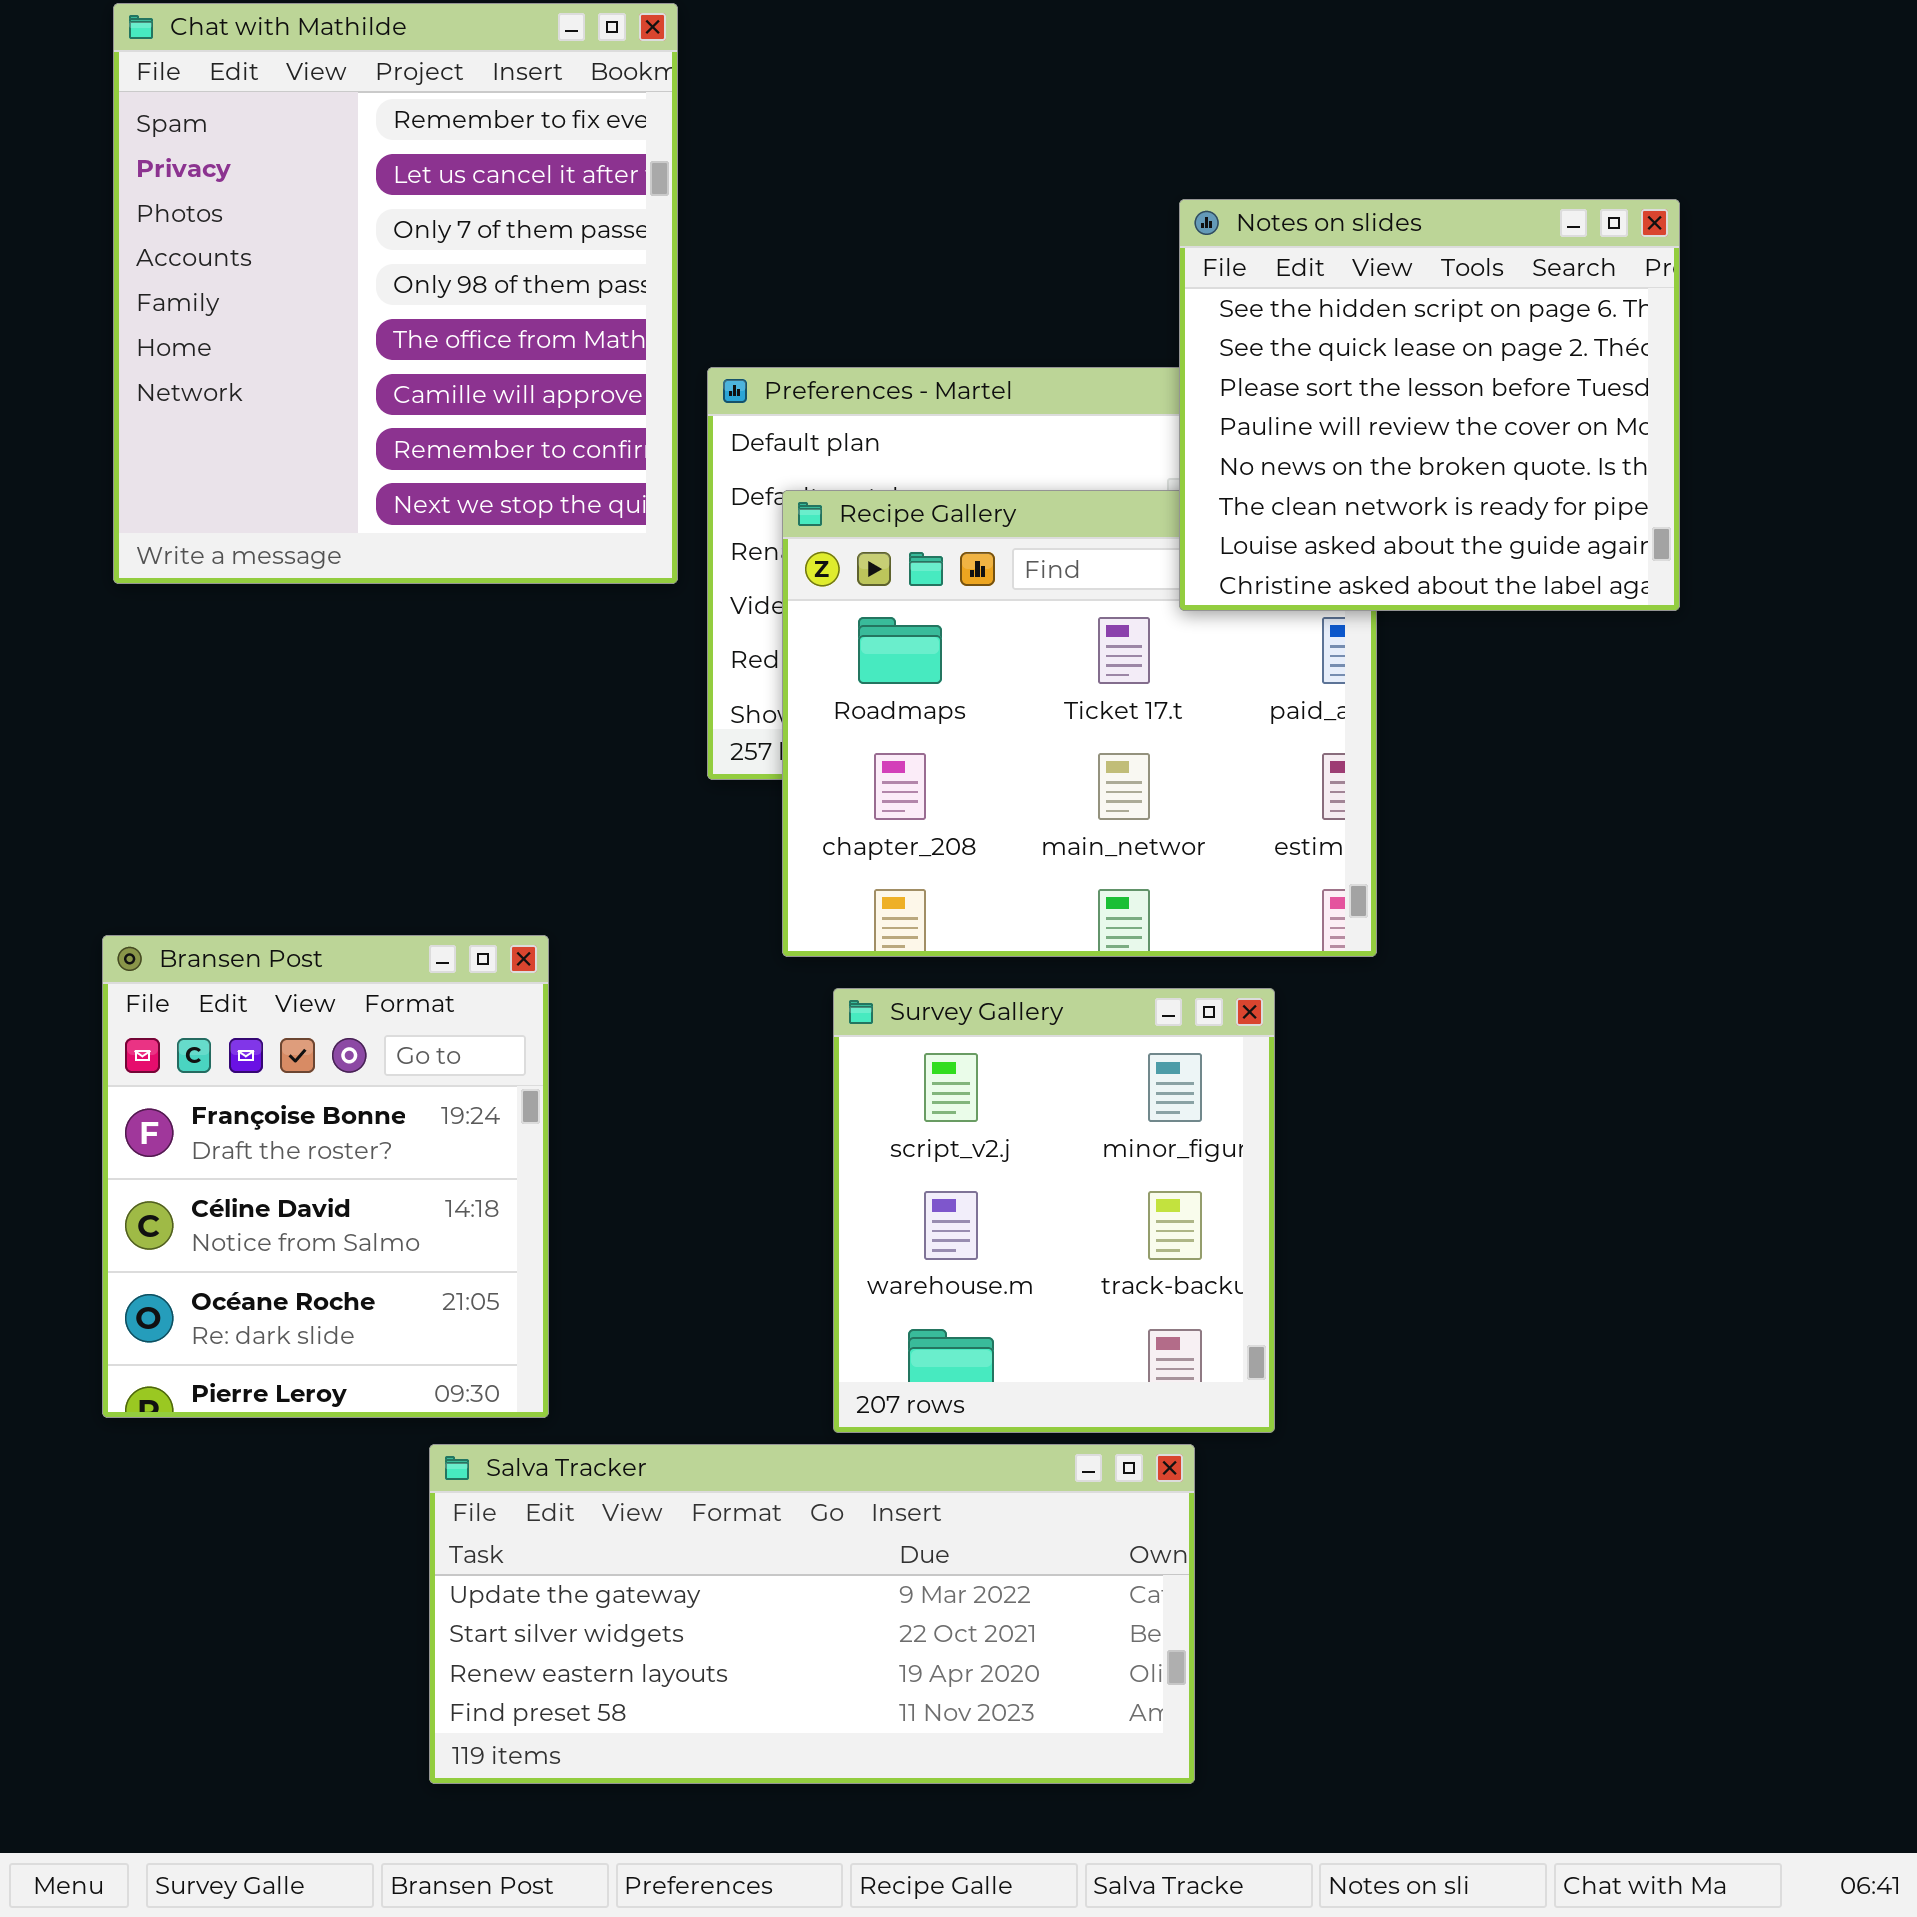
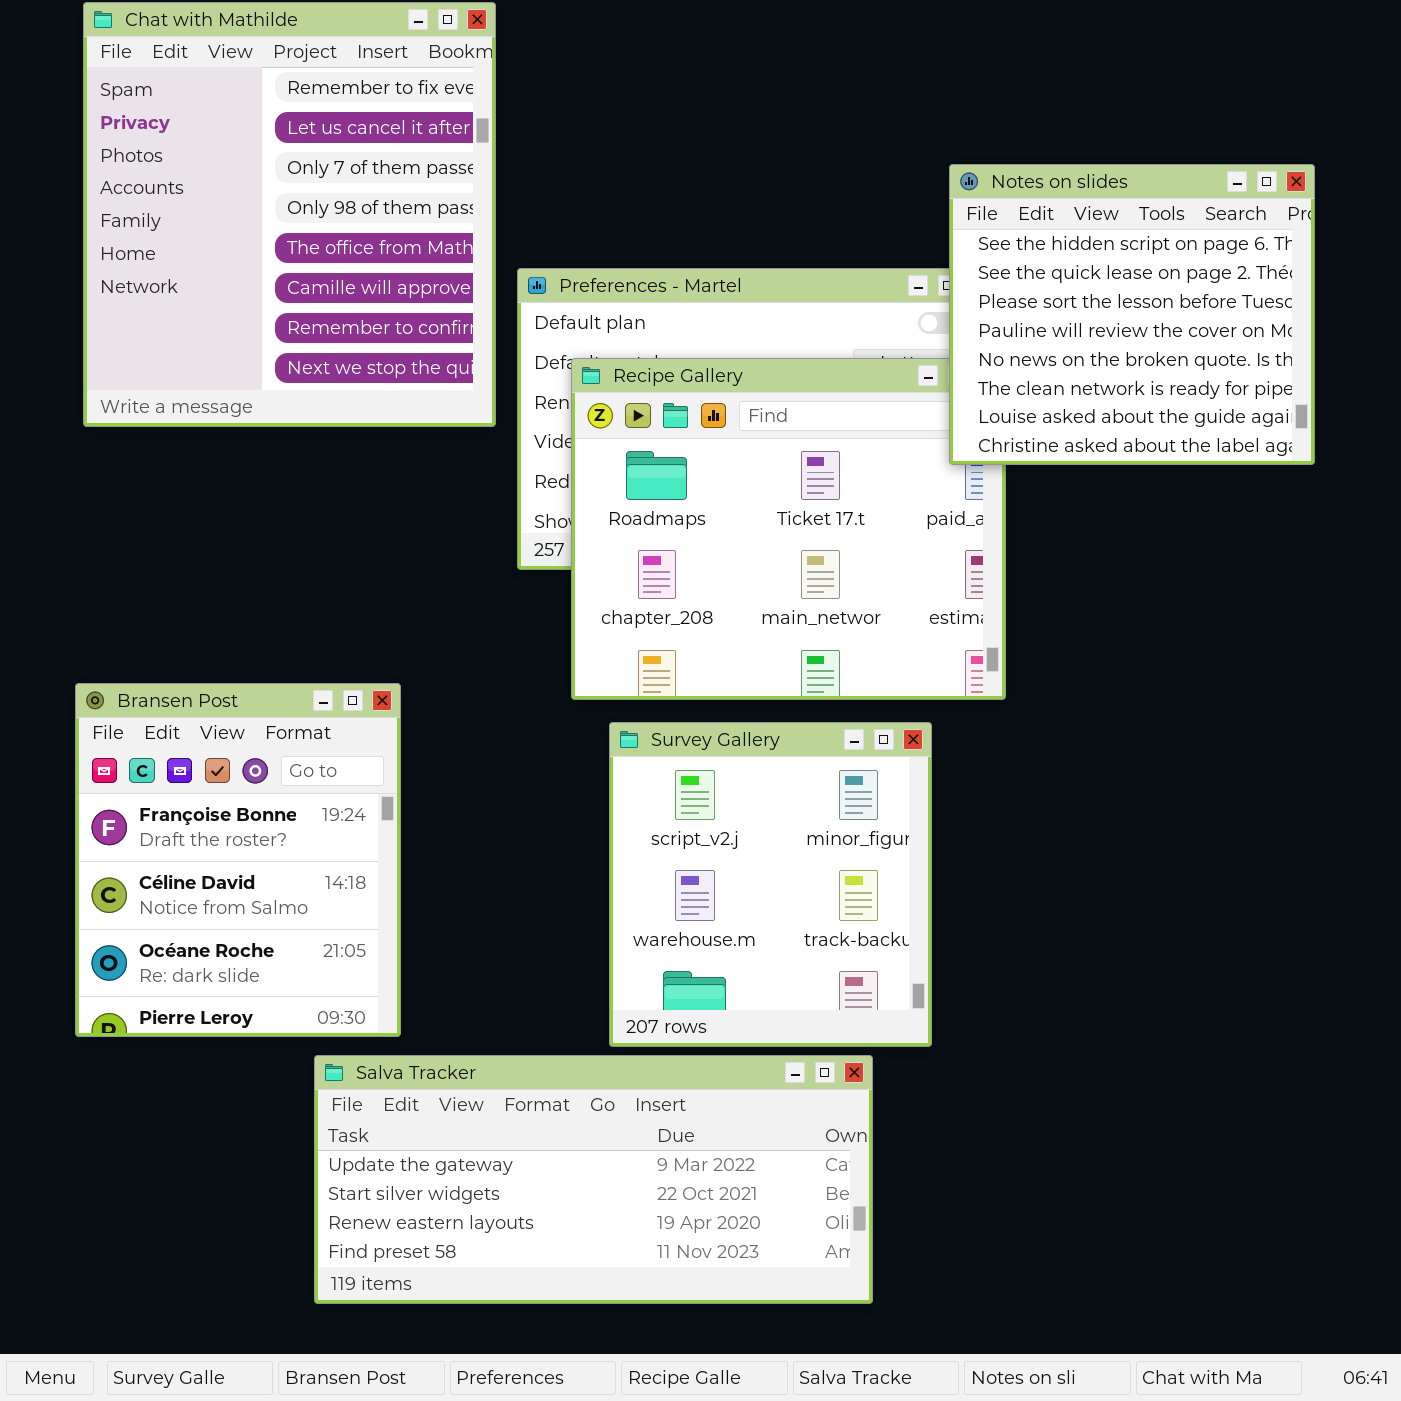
Notes on slides: [1179,199,1680,611] -> [949,164,1315,465], moved

